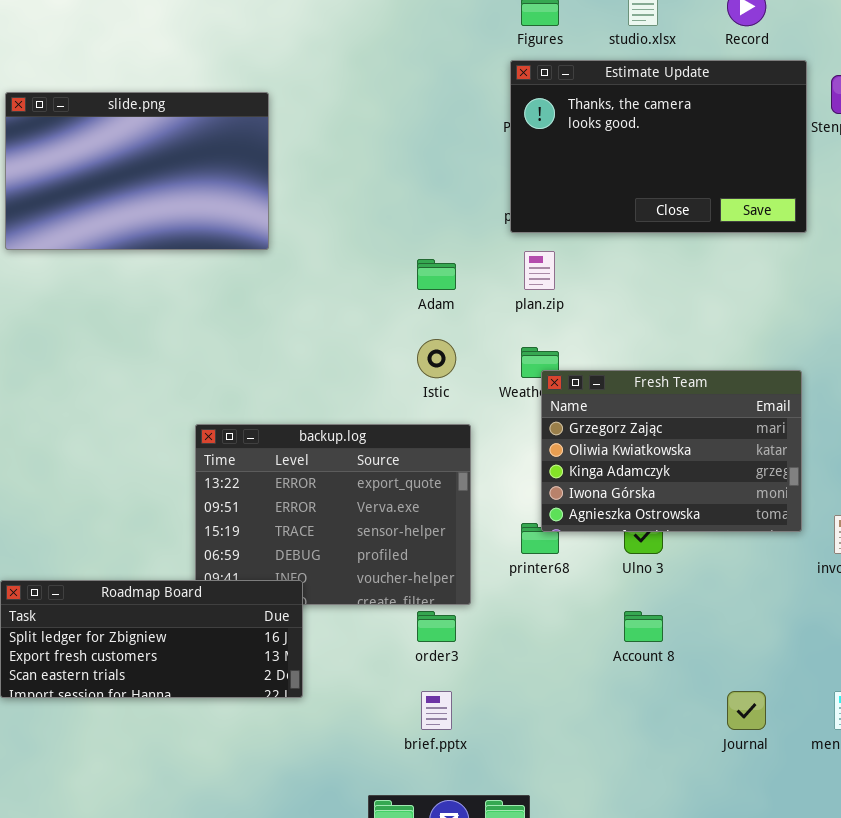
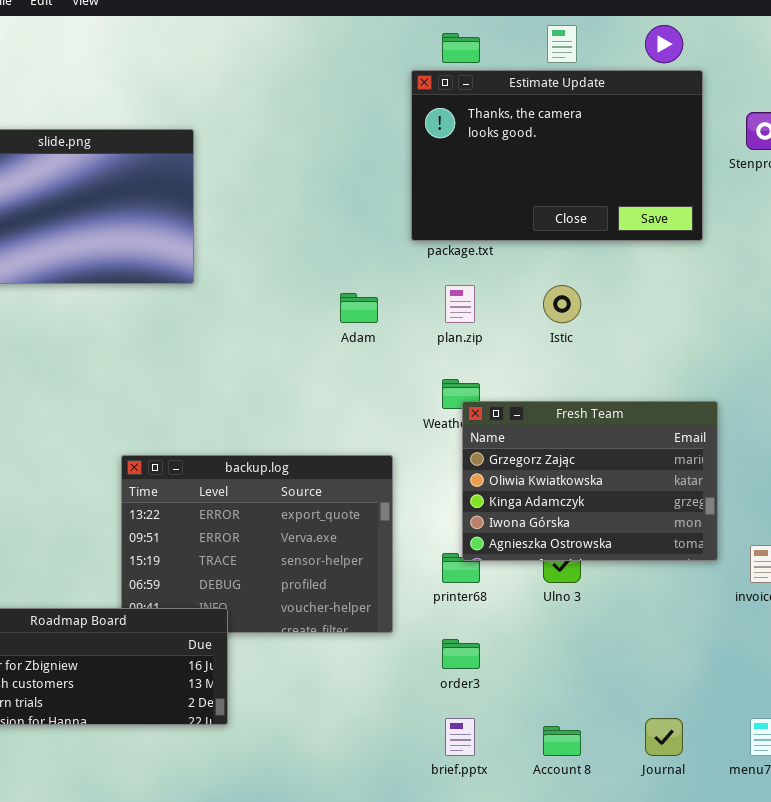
Estimate Update: [510,60,807,233] -> [411,70,703,241], moved
Istic: [417,339,456,378] -> [543,285,581,323], moved
order3: [417,611,456,642] -> [442,639,480,669], moved
Account 8: [624,611,663,642] -> [543,726,581,756], moved
brief.pptx: [421,691,452,730] -> [445,718,475,756], moved

